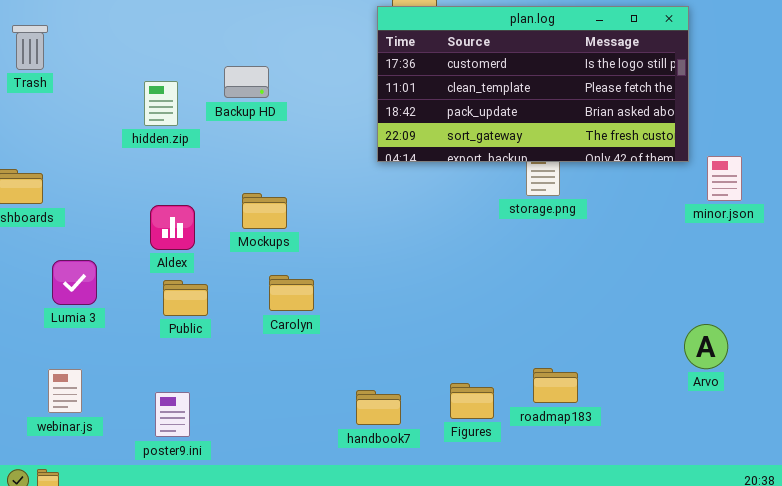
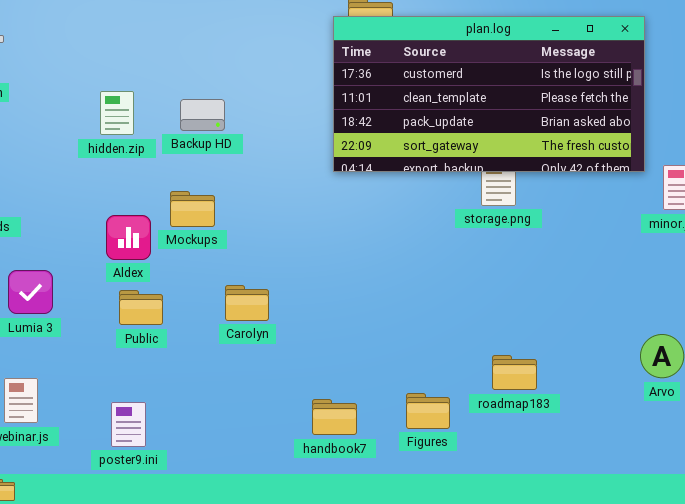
Backup HD: [224,66,269,98] -> [180,99,225,131], moved
Mockups: [242,193,287,229] -> [170,191,215,227], moved
roadmap183: [533,368,578,403] -> [492,355,537,390], moved

